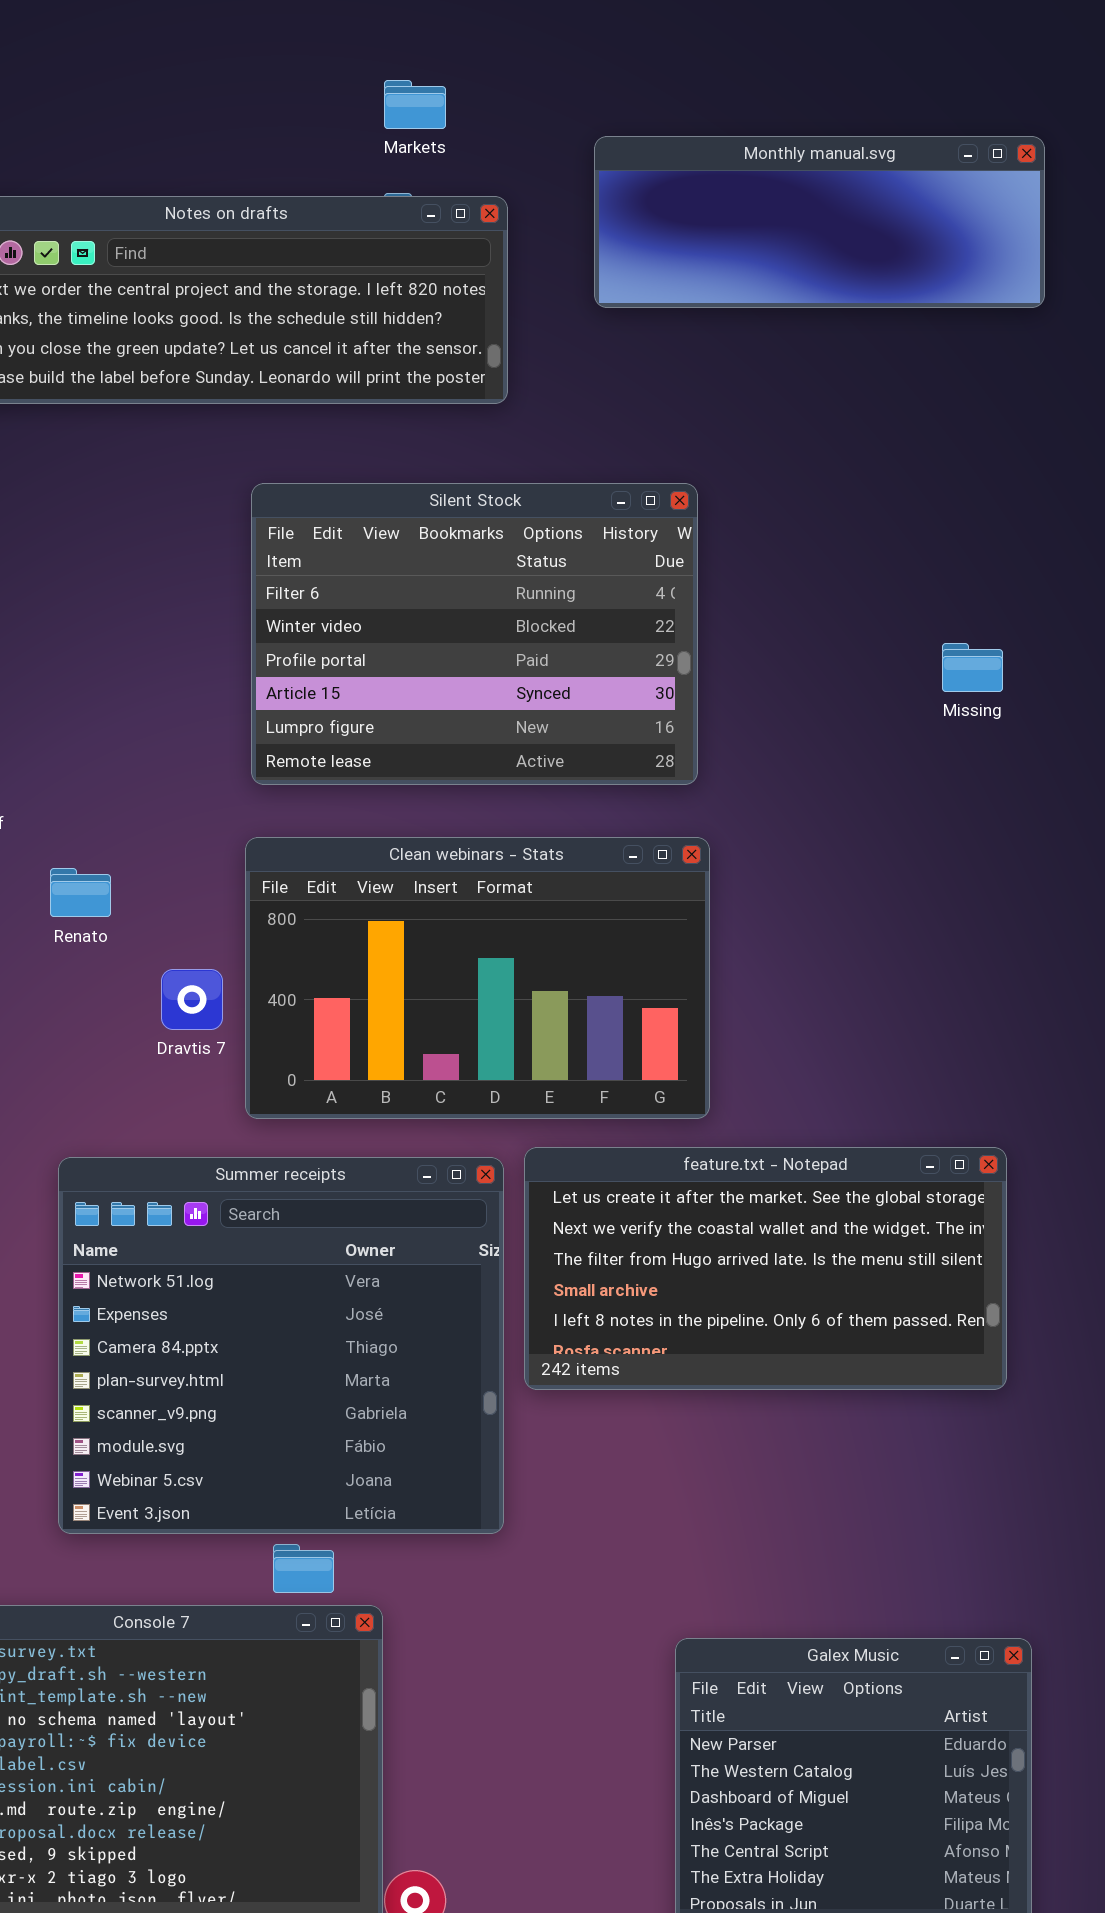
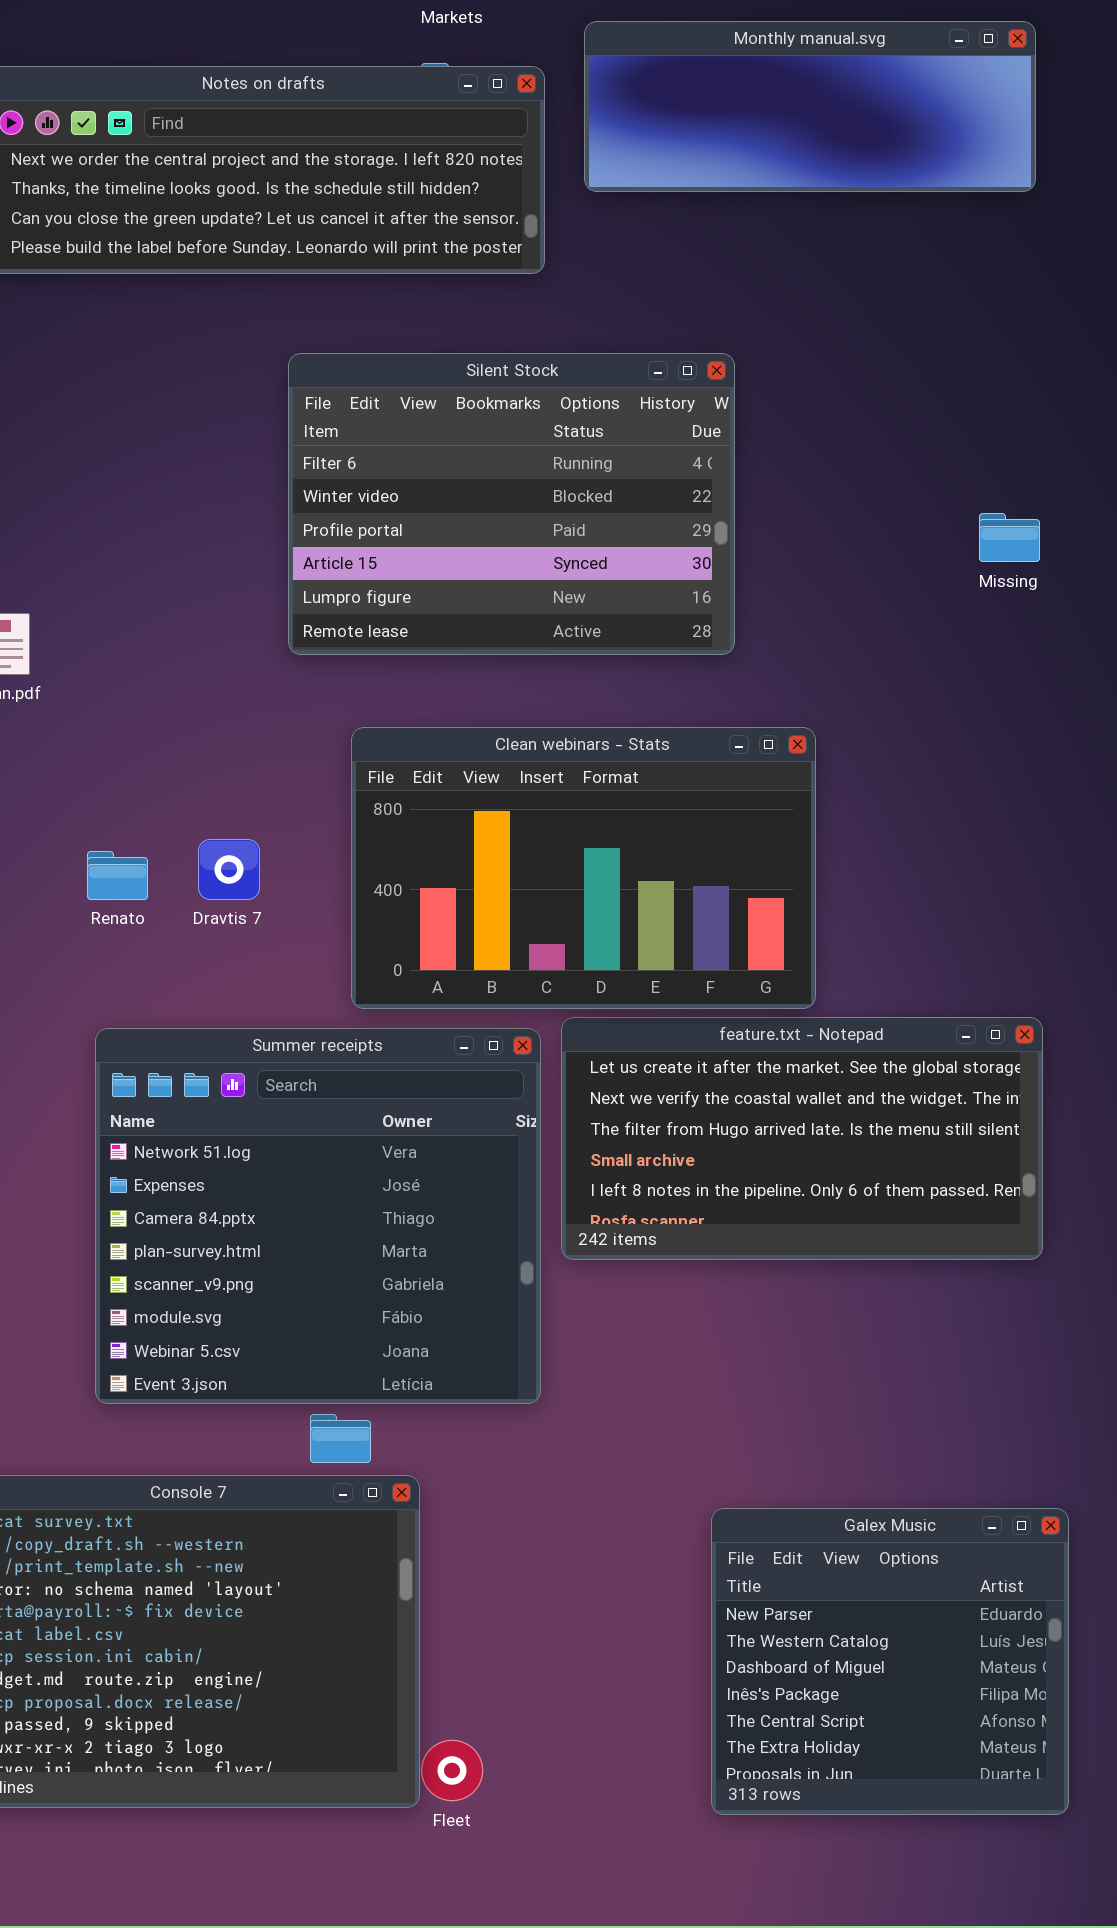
Monthly manual.svg: [594,136,1045,308] -> [584,21,1036,192], moved
Clean webinars - Stats: [245,837,710,1119] -> [351,727,816,1009], moved
Renato: [50,868,111,917] -> [87,851,148,900], moved

